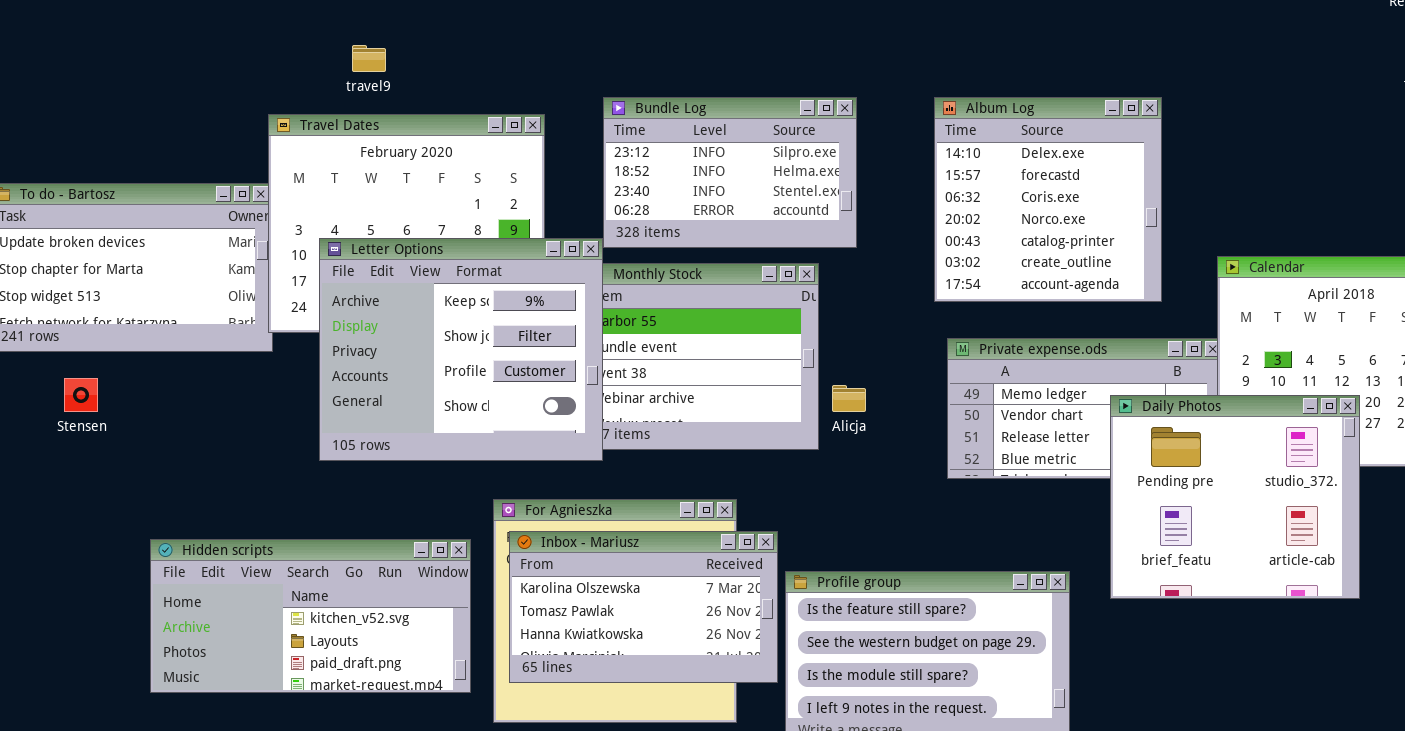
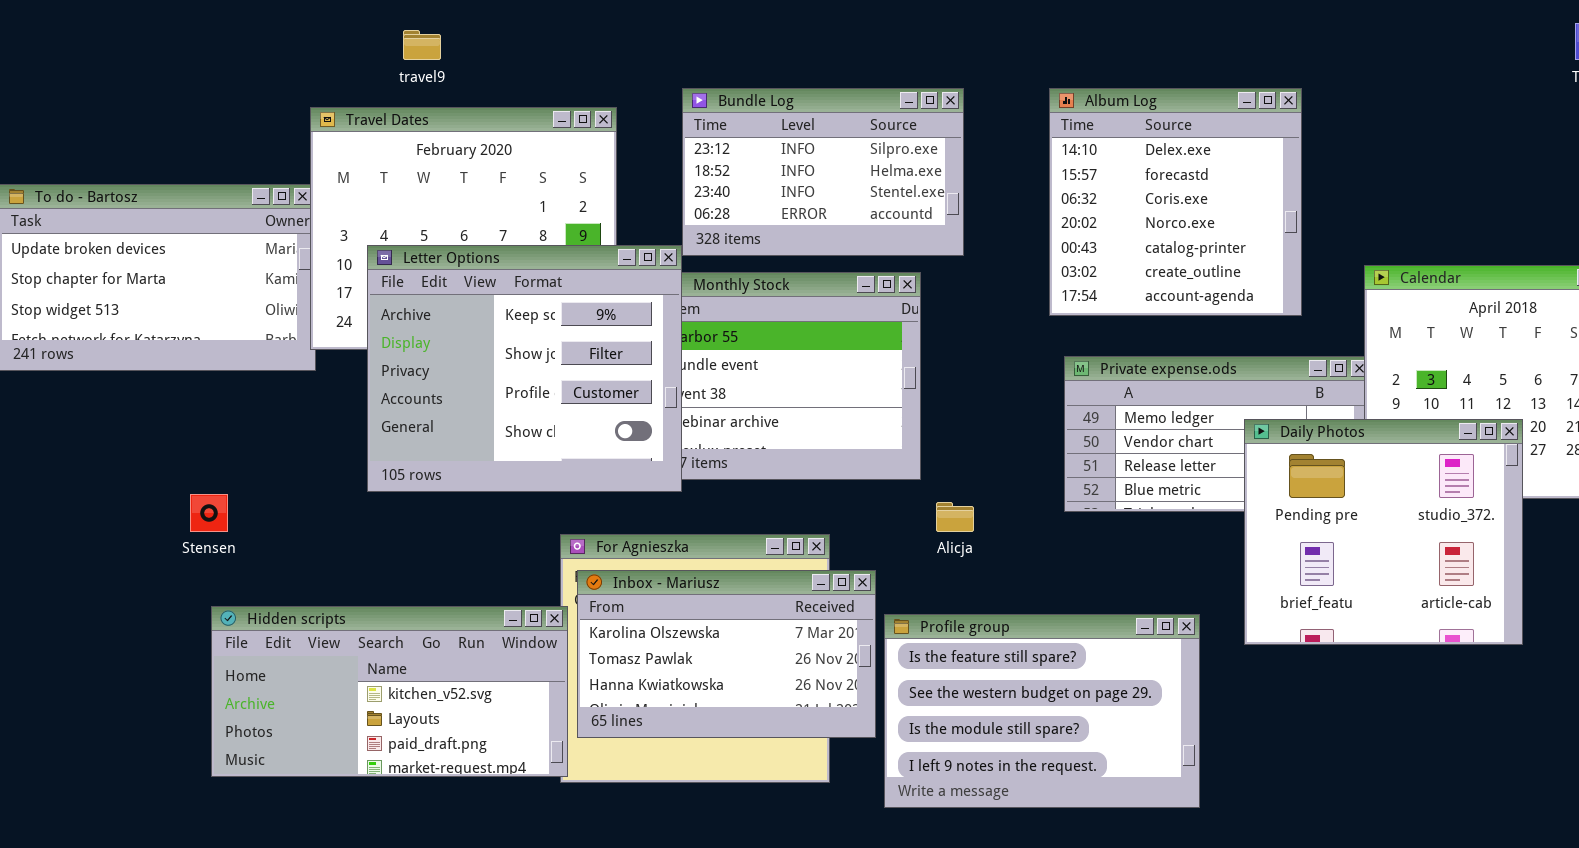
Stensen: [64,378,98,412] -> [190,494,228,532], moved
Alicja: [832,385,866,412] -> [936,502,974,532], moved
Hidden scripts: [150,539,471,693] -> [211,606,568,777], moved

